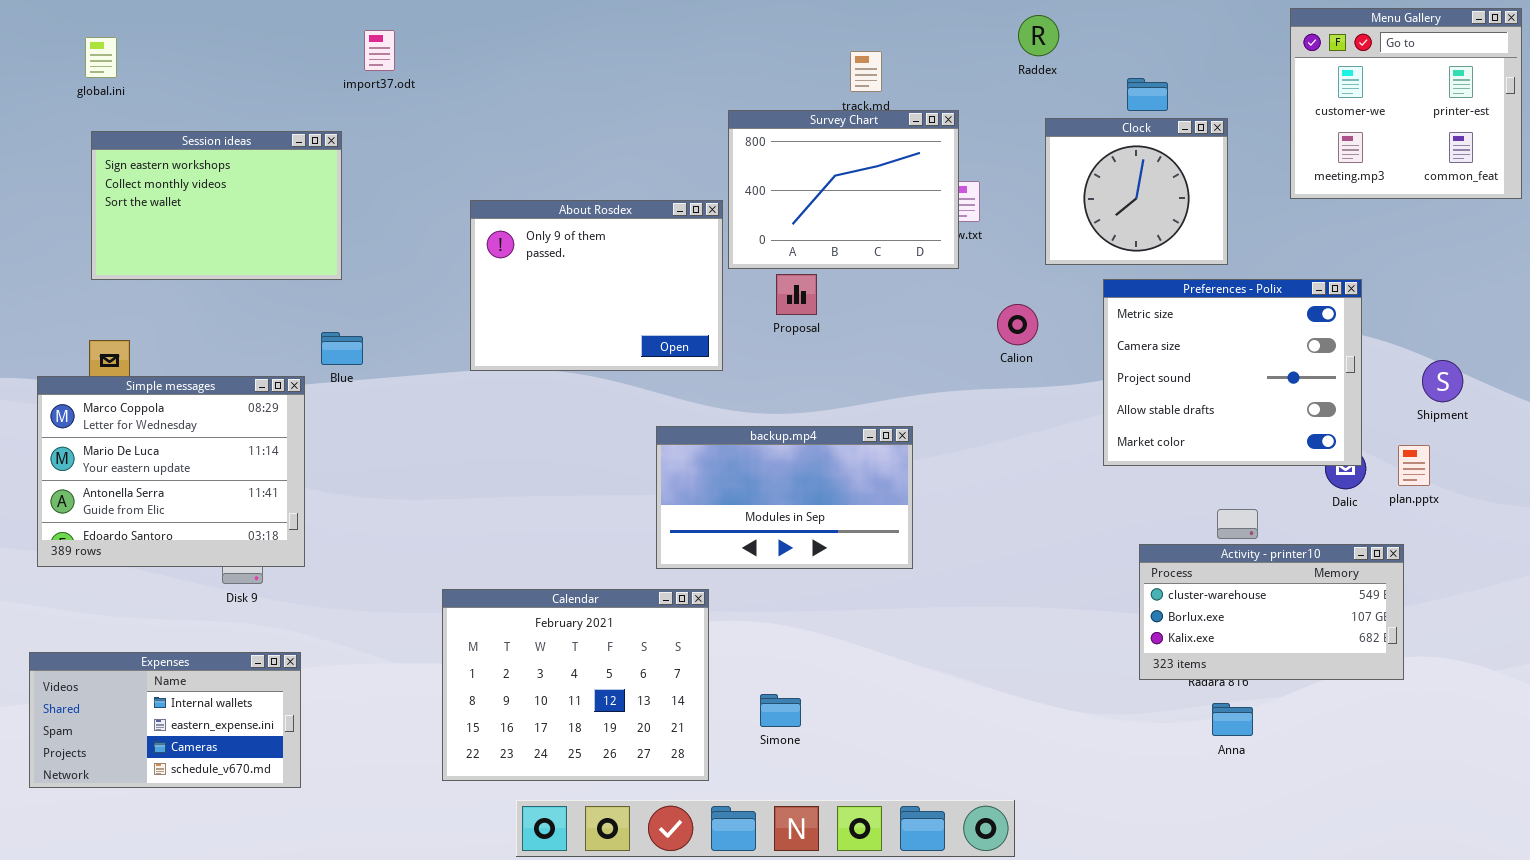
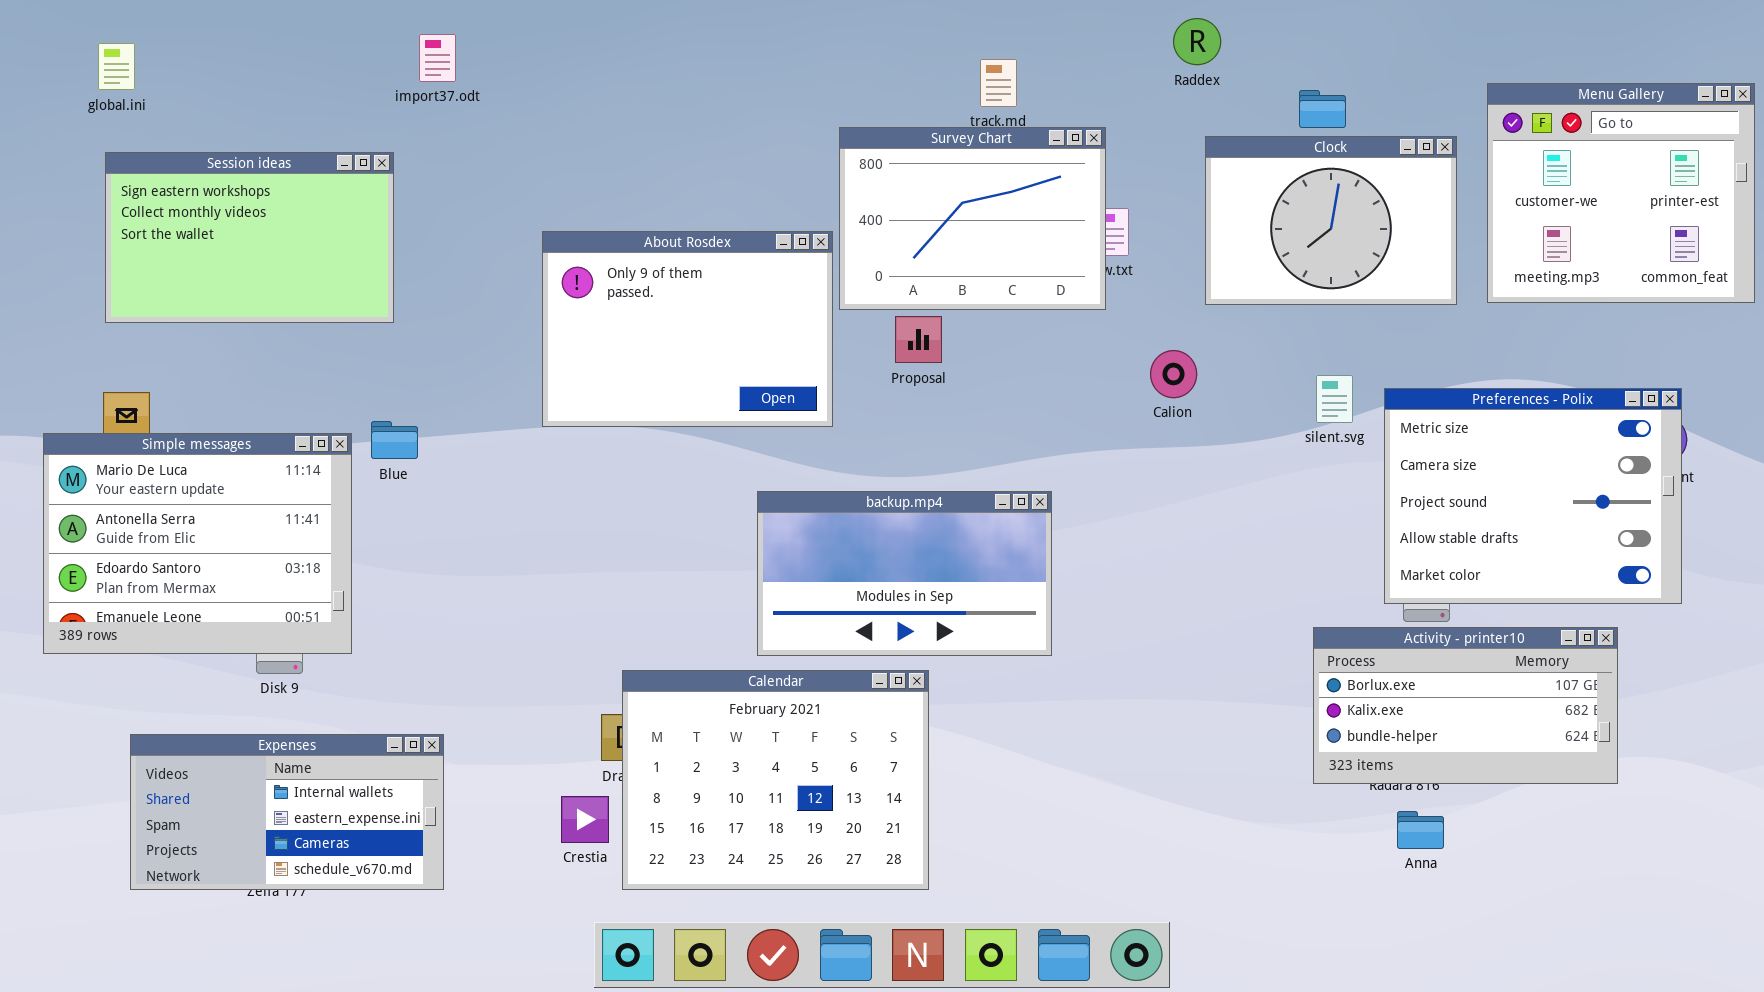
Menu Gallery: [1290,8,1522,199] -> [1487,83,1755,303], moved
Clock: [1045,118,1228,265] -> [1205,136,1457,305], resized
Preferences - Polix: [1103,279,1362,466] -> [1384,388,1682,604], moved
Blue: [321,332,363,365] -> [371,421,418,459], moved
Simple messages: [37,376,305,567] -> [43,433,352,654], scrolled down 1 row
Activity - printer10: [1139,544,1404,680] -> [1313,627,1618,784], scrolled down 1 row
Calendar: [442,589,709,781] -> [622,670,929,890], moved
Expenses: [29,652,301,788] -> [130,734,444,890], moved

